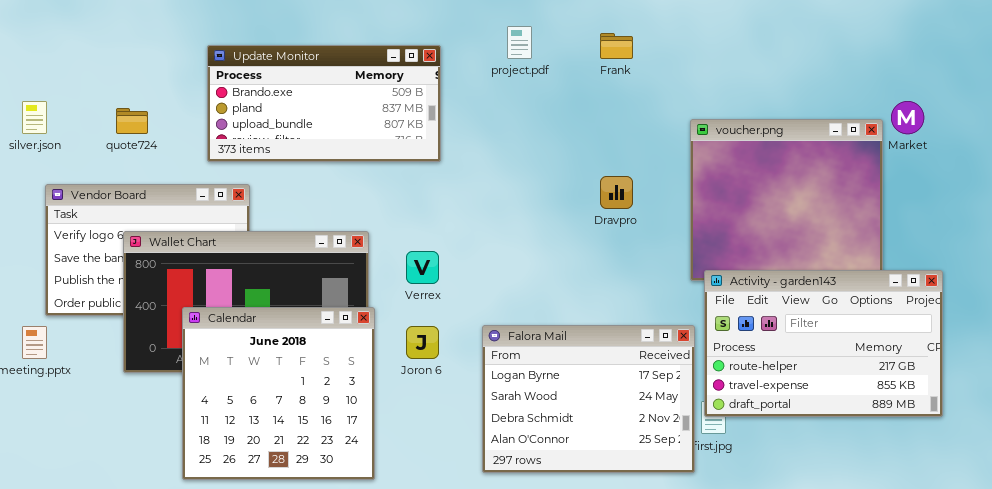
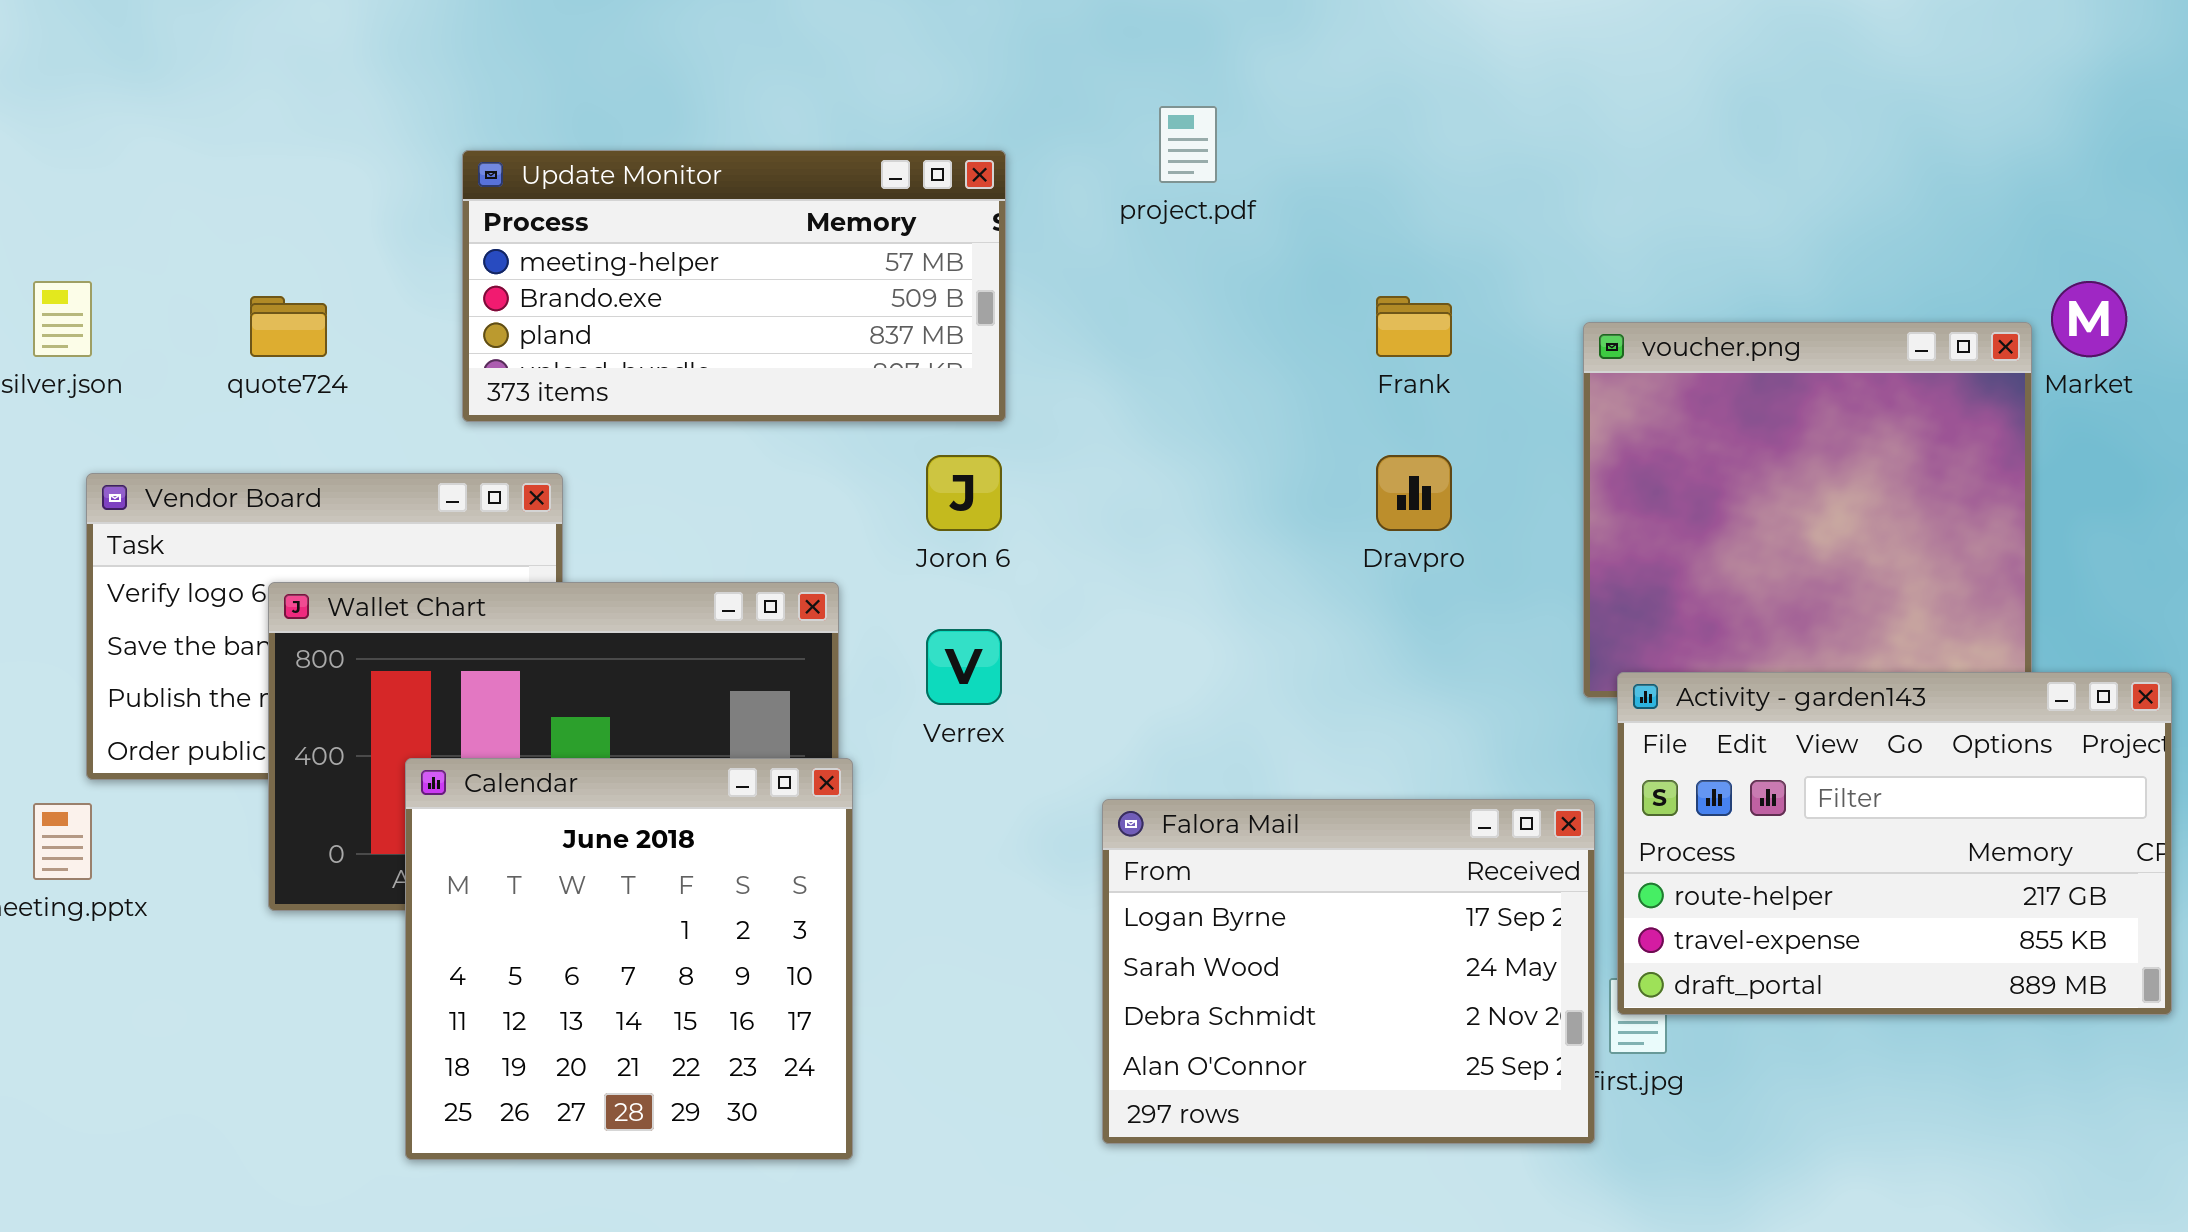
Frank: [600,33,633,59] -> [1376,296,1452,357], moved
Update Monitor: [207,45,441,162] -> [462,150,1006,422], scrolled up 1 row
Joron 6: [406,326,439,359] -> [926,455,1002,531], moved

